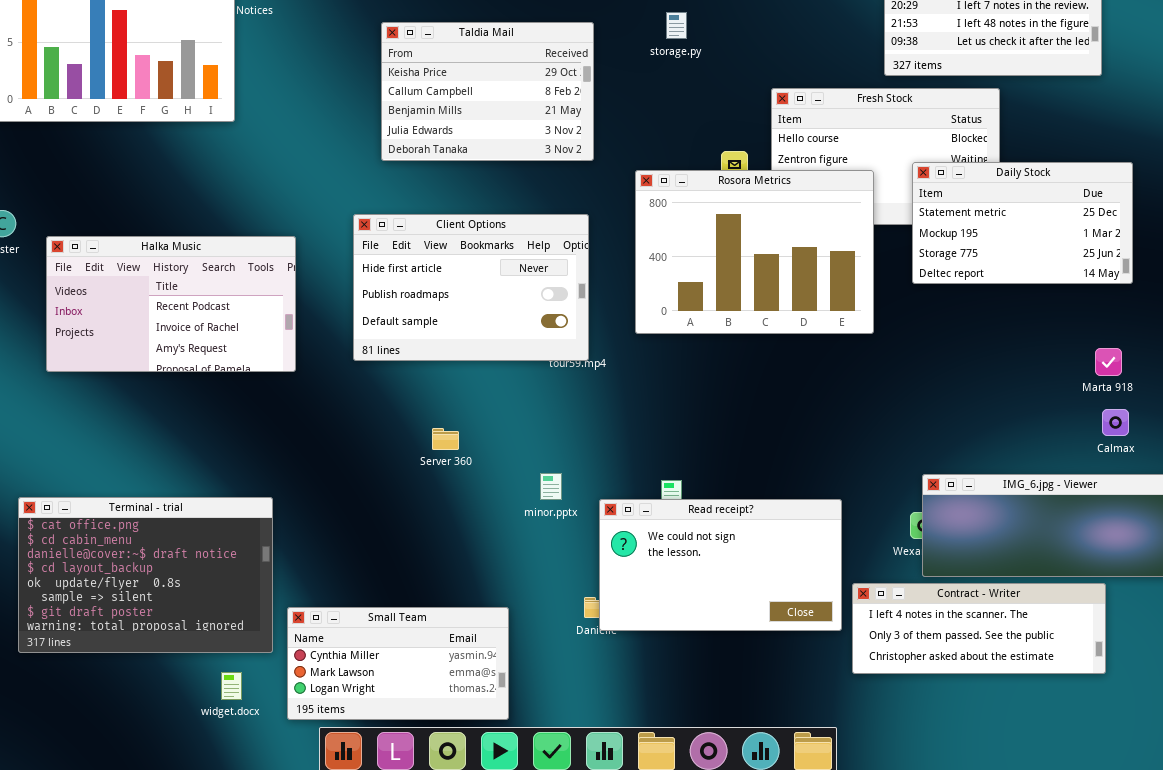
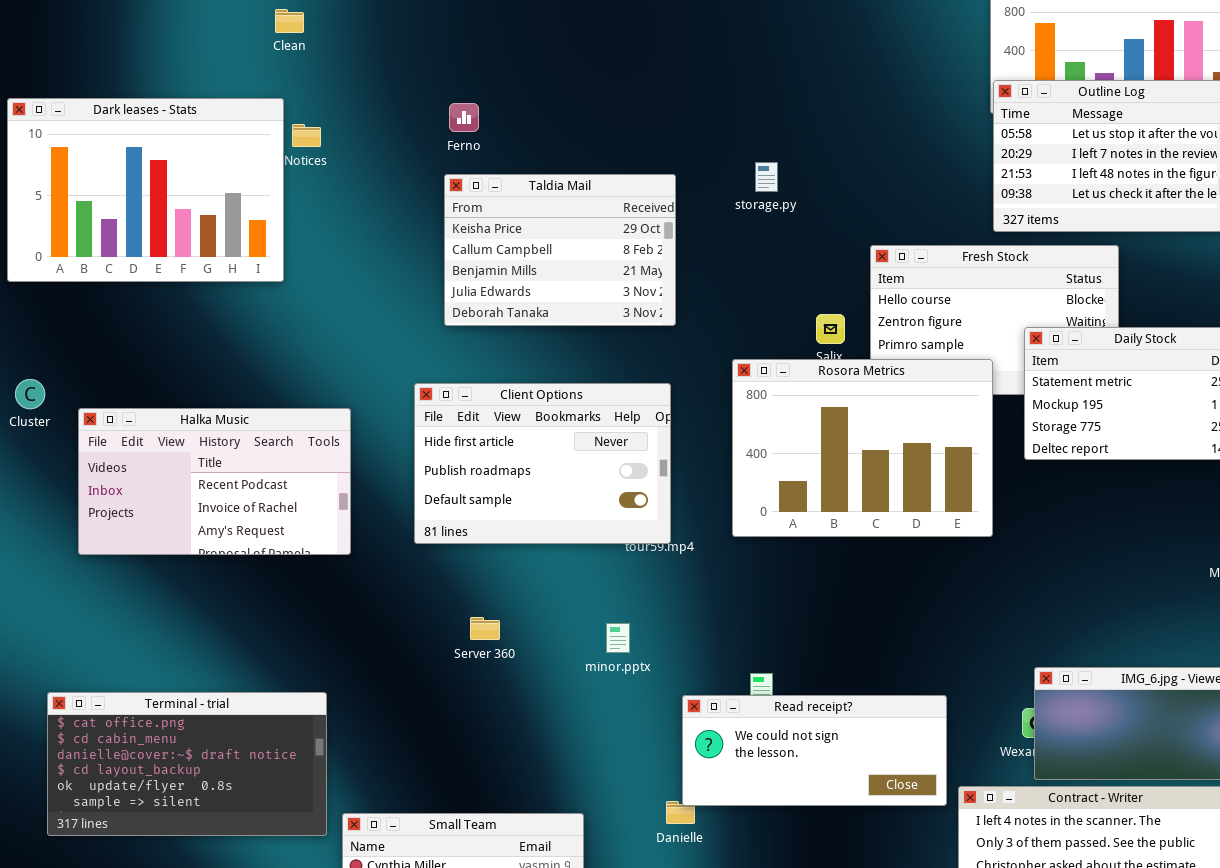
Rosora Metrics: [635,170,874,334] -> [732,359,993,537], moved
Server 360: [432,428,459,450] -> [470,617,500,640], moved
minor.pptx: [540,473,562,500] -> [606,623,630,653], moved
Terminal - trial: [18,497,273,653] -> [47,692,327,836], resized
Read receipt?: [599,499,842,631] -> [682,695,947,806], resized

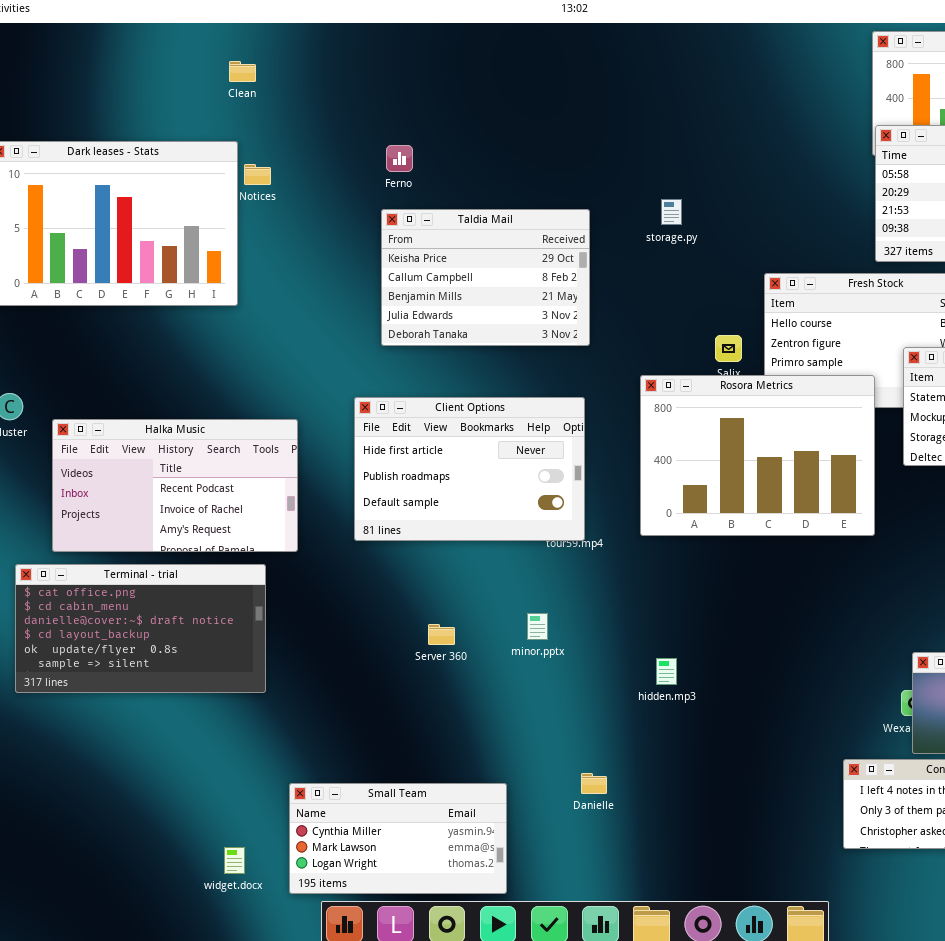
Server 360: [470,617,500,640] -> [428,624,455,645], moved
Terminal - trial: [47,692,327,836] -> [15,564,266,693], moved
Read receipt?: [682,695,947,806] -> none, closed

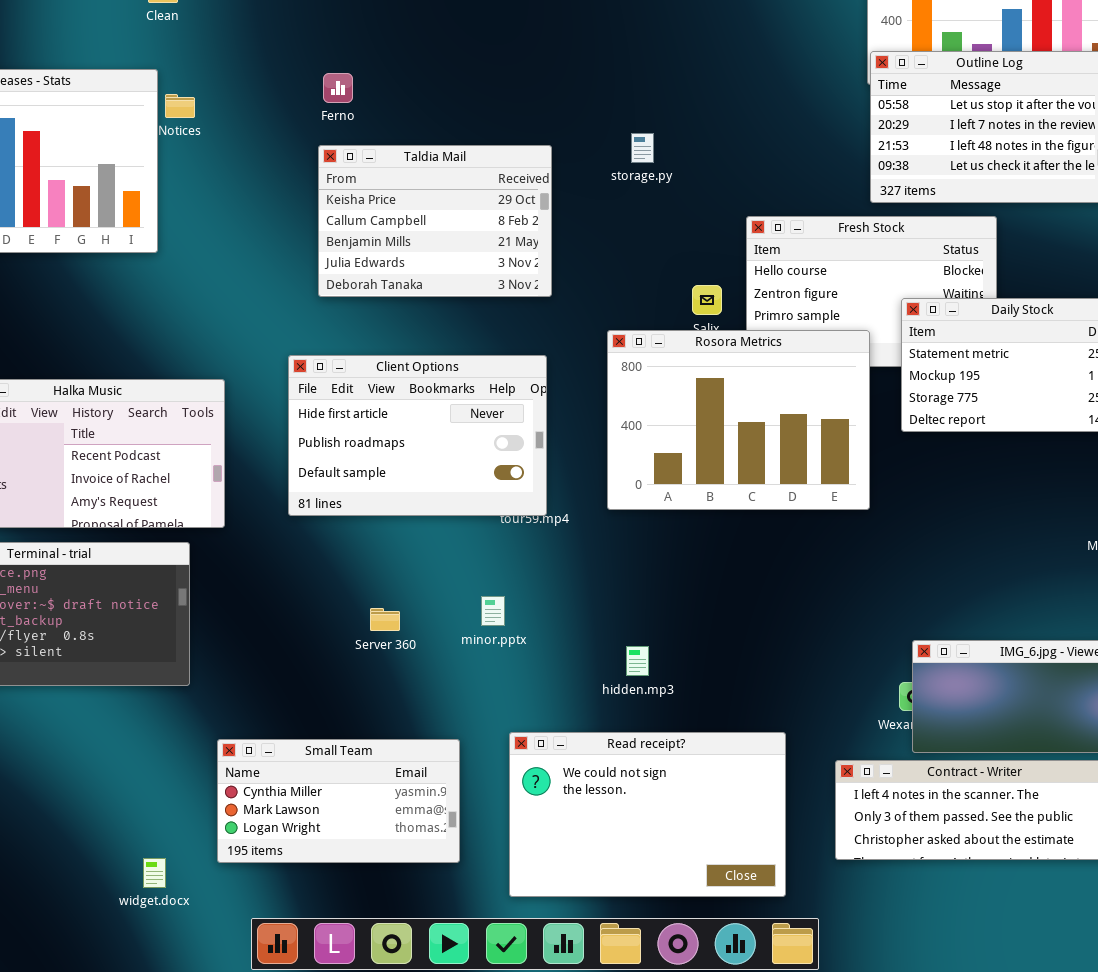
Read receipt?: none -> [509,732,786,897], opened
Small Team: [289,783,507,894] -> [217,739,460,863], moved

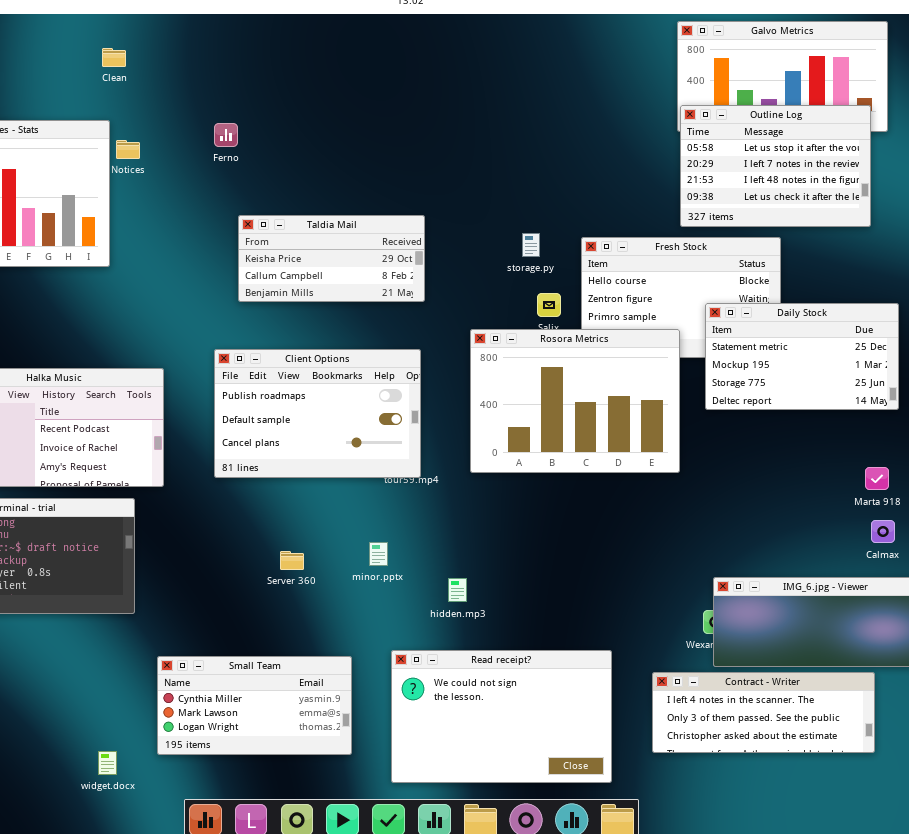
Ferno: [323,73,353,103] -> [214,123,238,147], moved
storage.py: [631,133,654,163] -> [522,233,540,257], moved
Taldia Mail: [318,145,552,297] -> [238,215,425,302], resized
Client Options: [288,355,547,516] -> [214,349,421,478], scrolled down 1 row
hidden.mp3: [626,646,649,676] -> [448,578,467,602], moved

